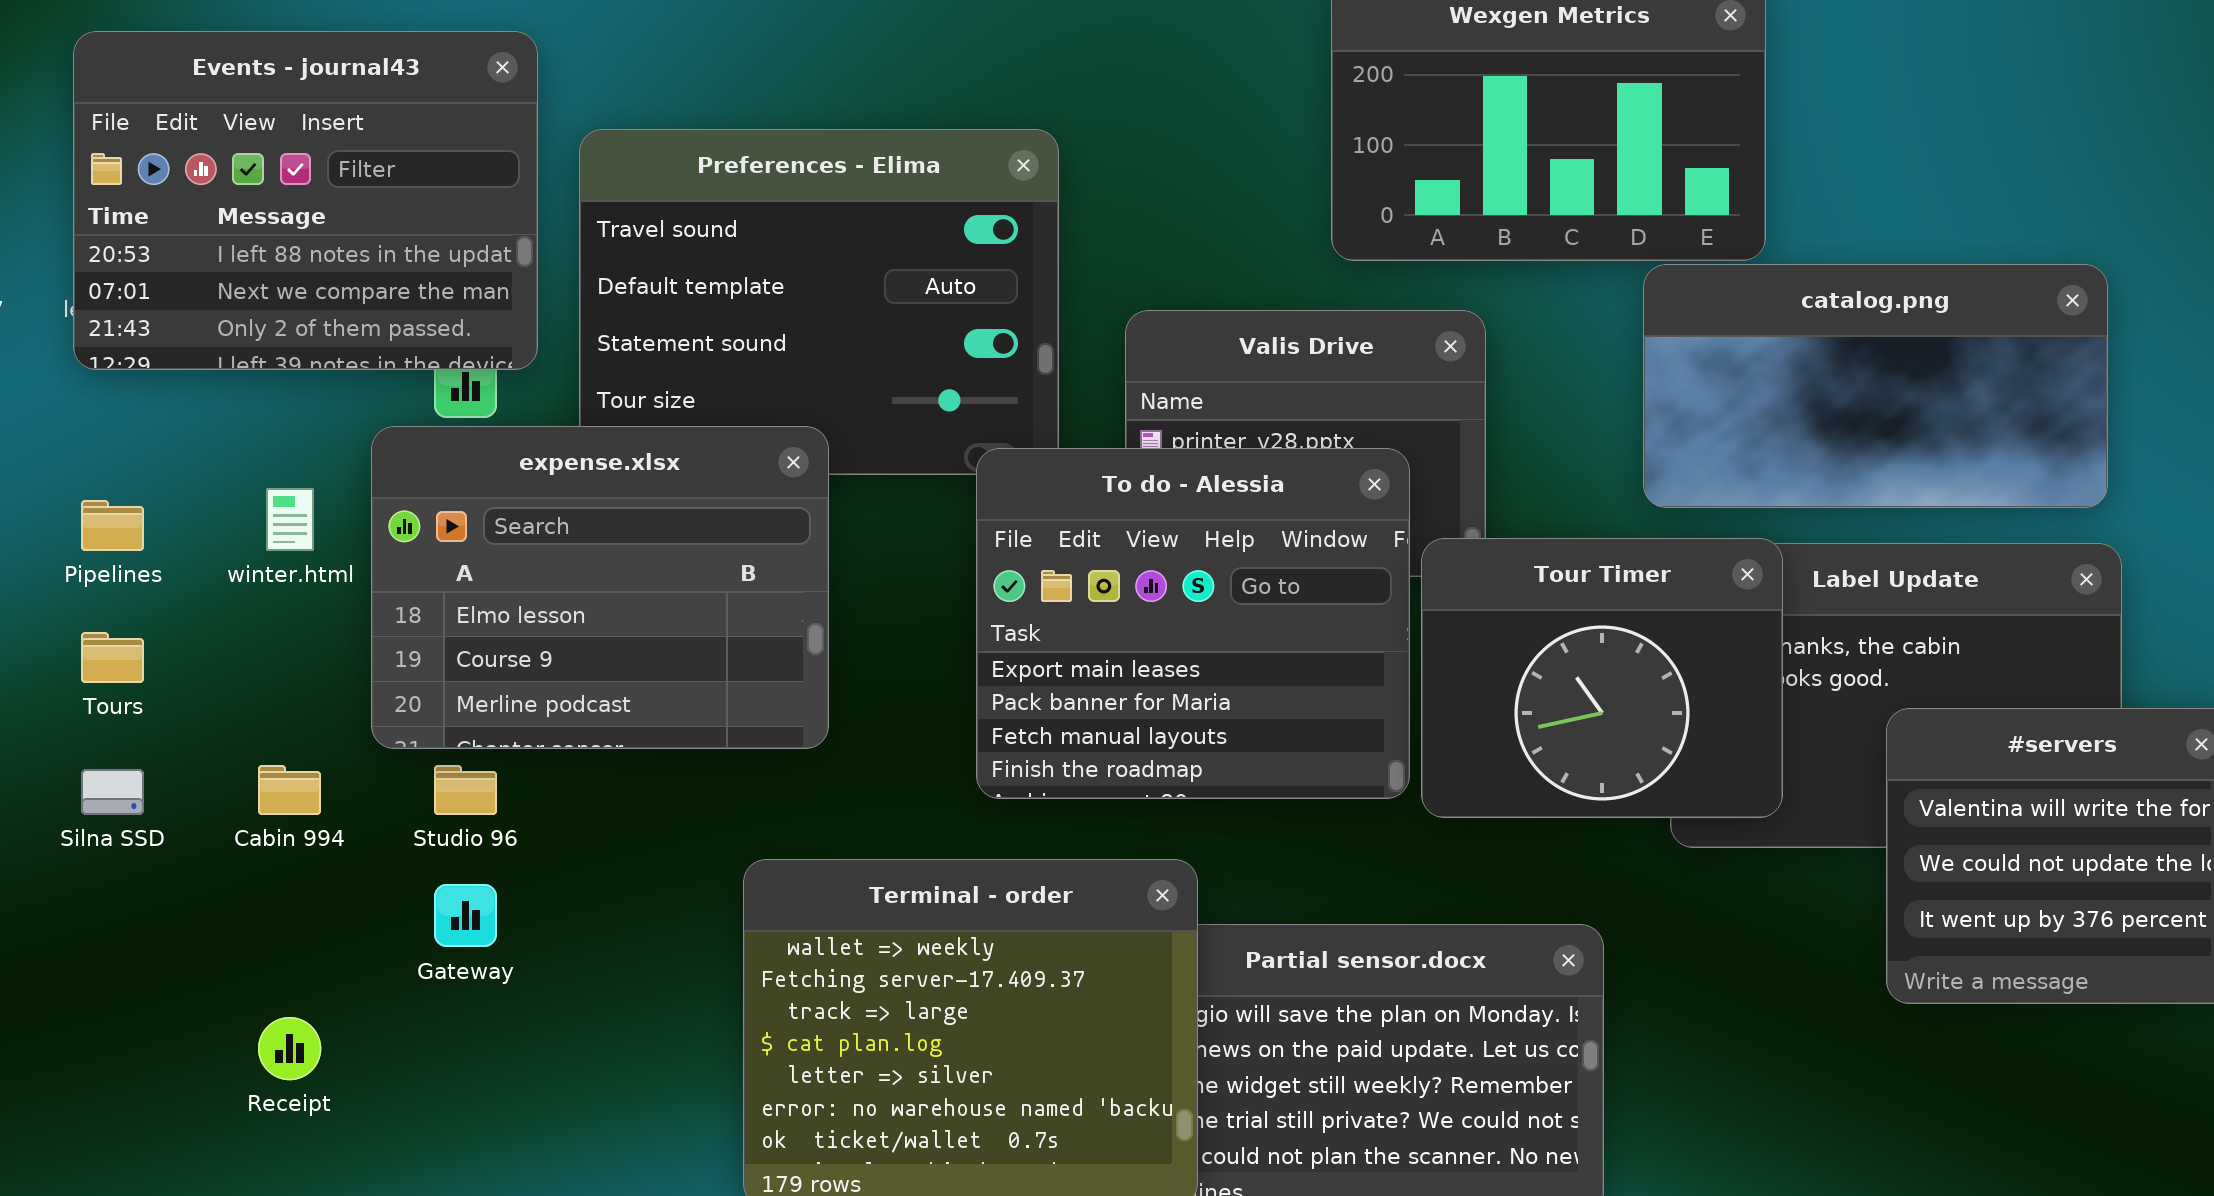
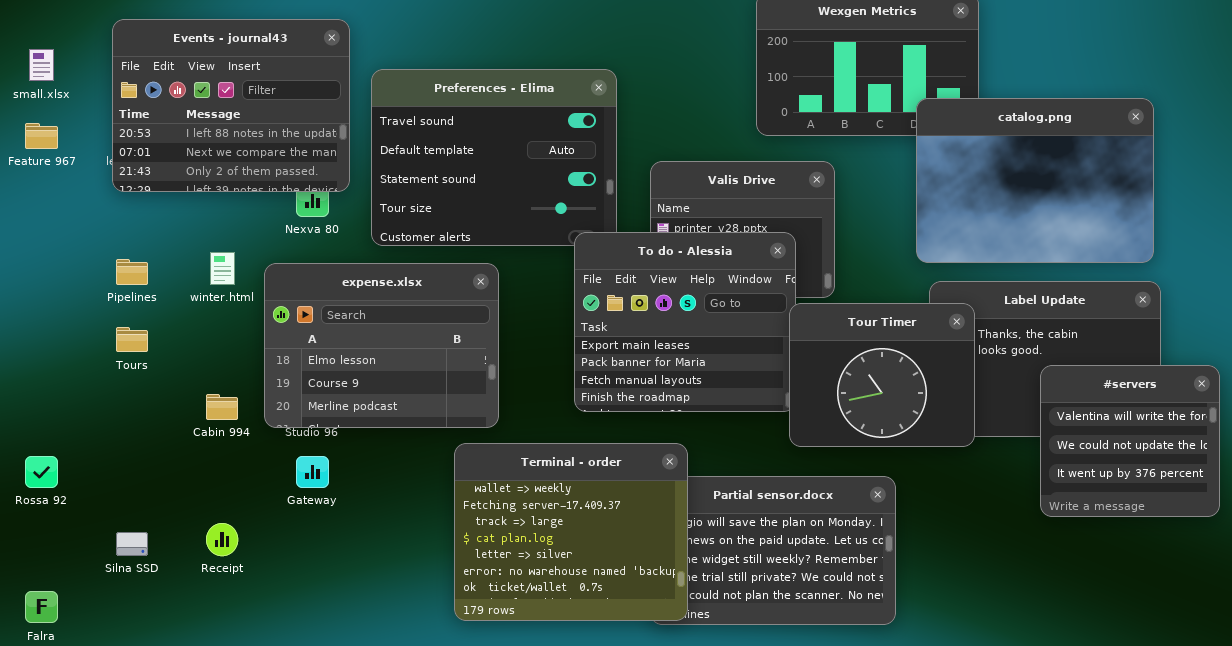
catalog.png: [1643,264,2108,508] -> [916,98,1154,263], resized
expense.xlsx: [371,426,829,749] -> [264,263,499,428], moved
Tour Timer: [1421,538,1783,818] -> [789,303,975,447], moved
Silna SSD: [81,769,144,815] -> [116,532,148,556], moved

